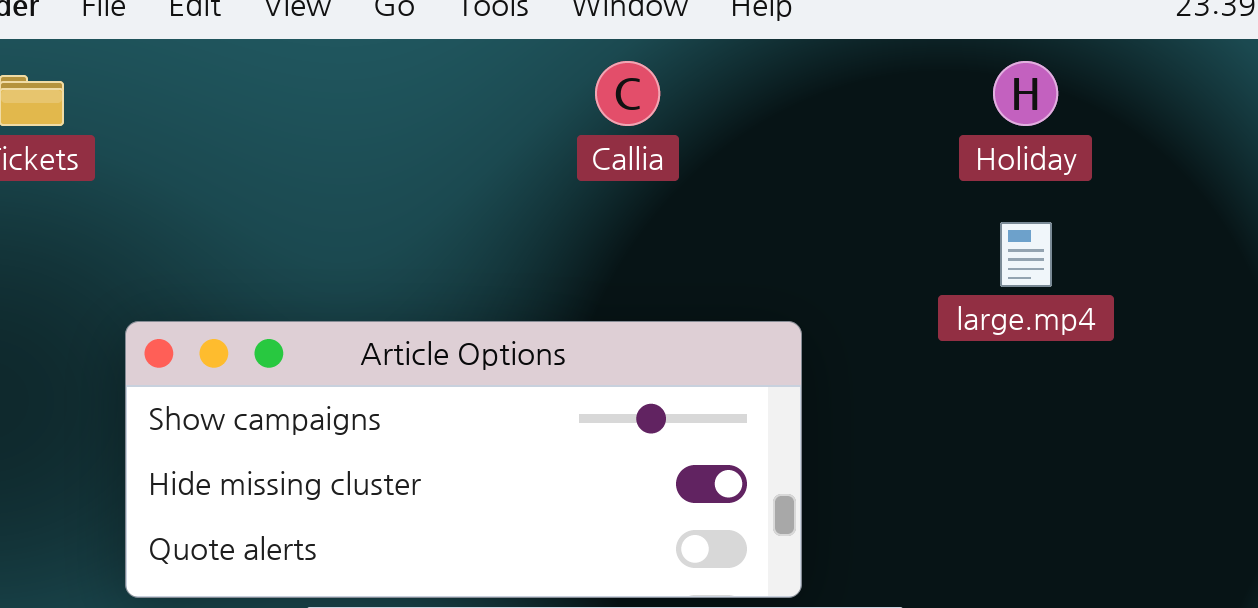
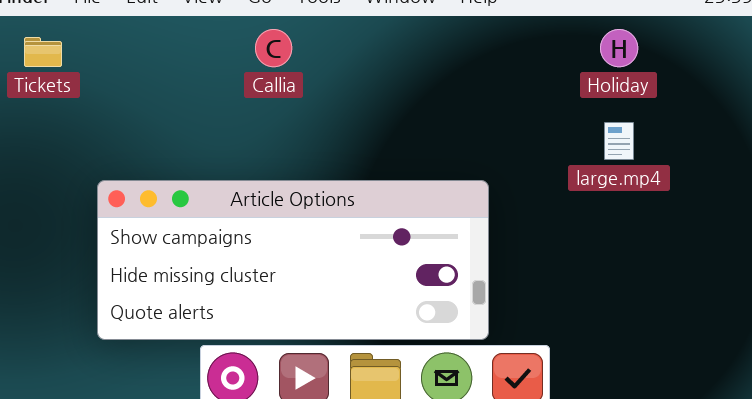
Callia: [595,61,660,126] -> [255,29,292,67], moved

